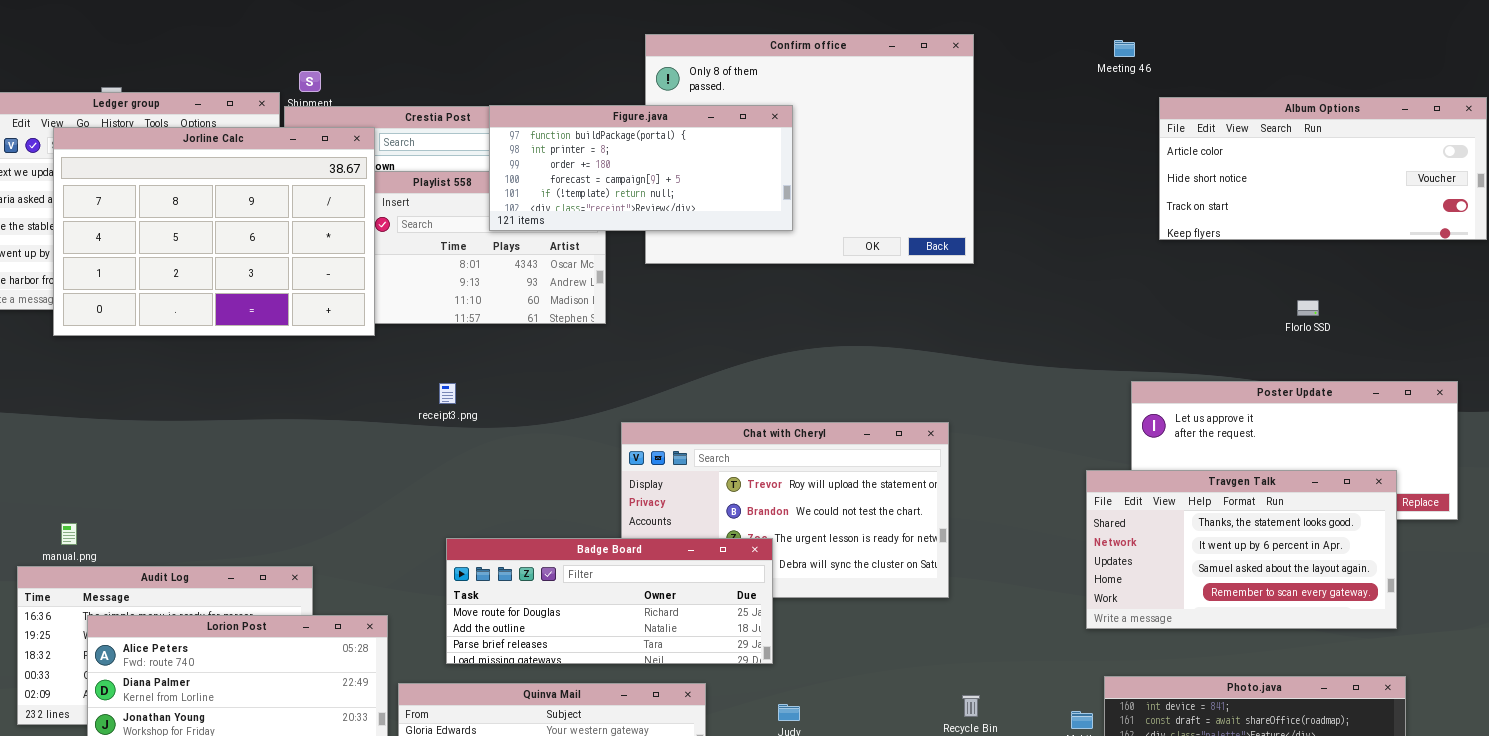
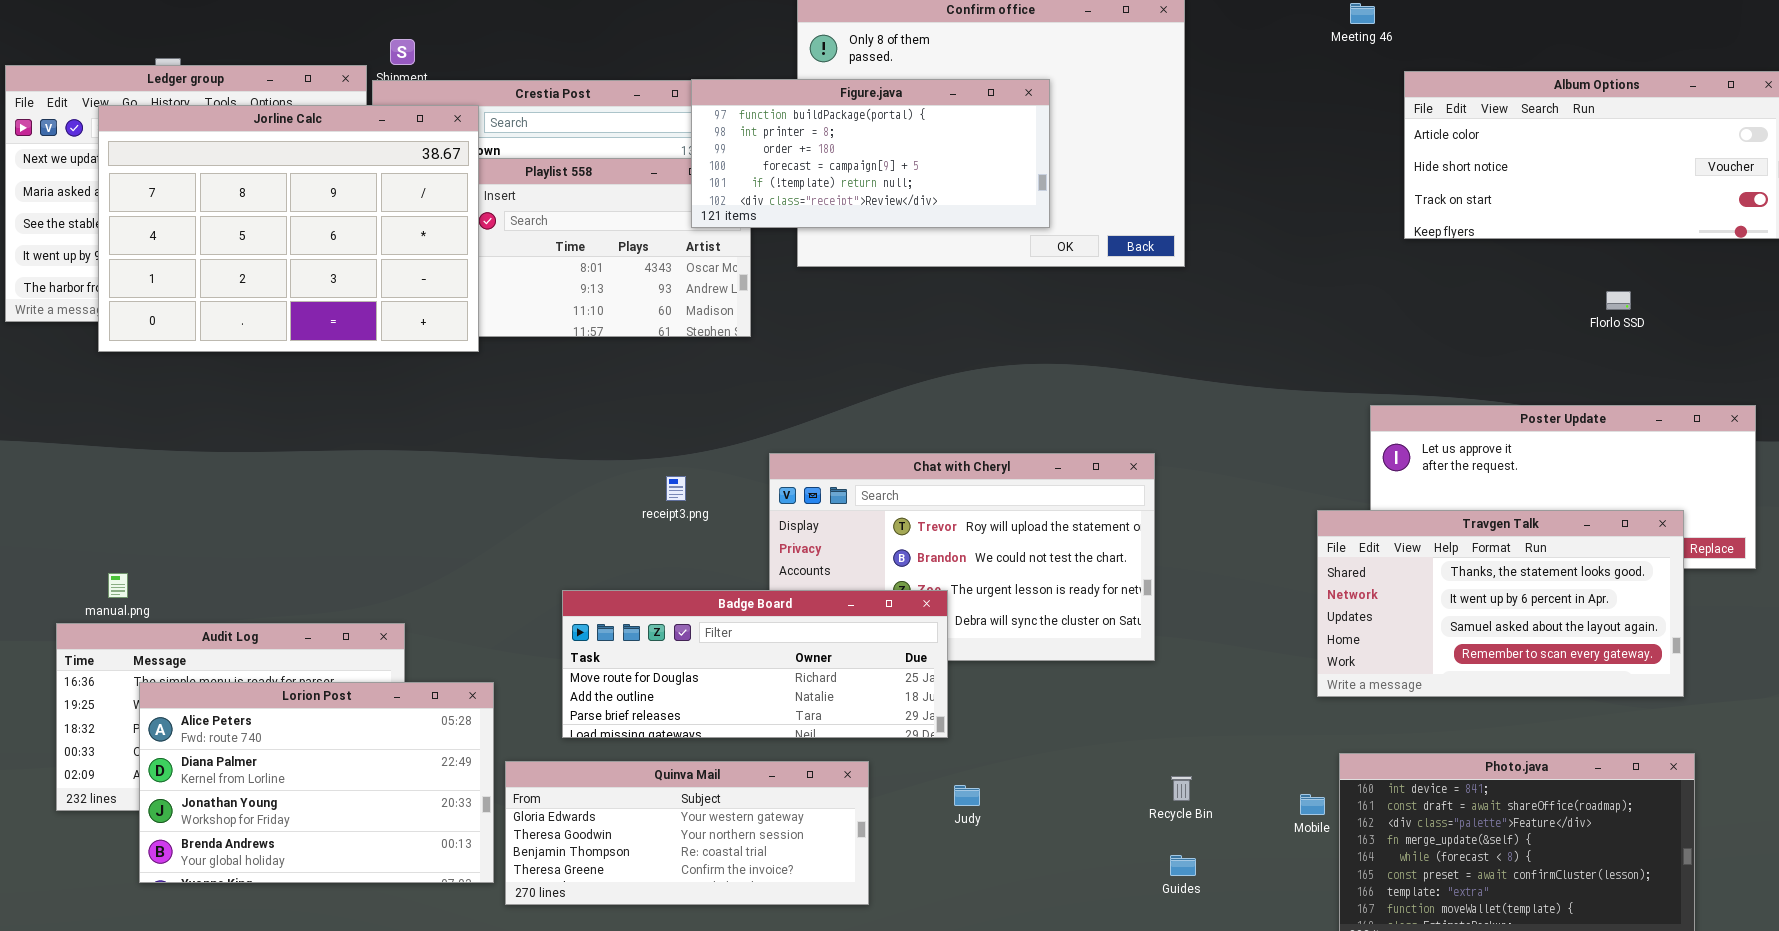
Figure.java: [489,105,793,231] -> [691,79,1050,228], moved
Florlo SSD: [1297,300,1319,316] -> [1606,291,1631,310], moved
receipt3.png: [439,383,456,404] -> [666,476,686,501], moved

